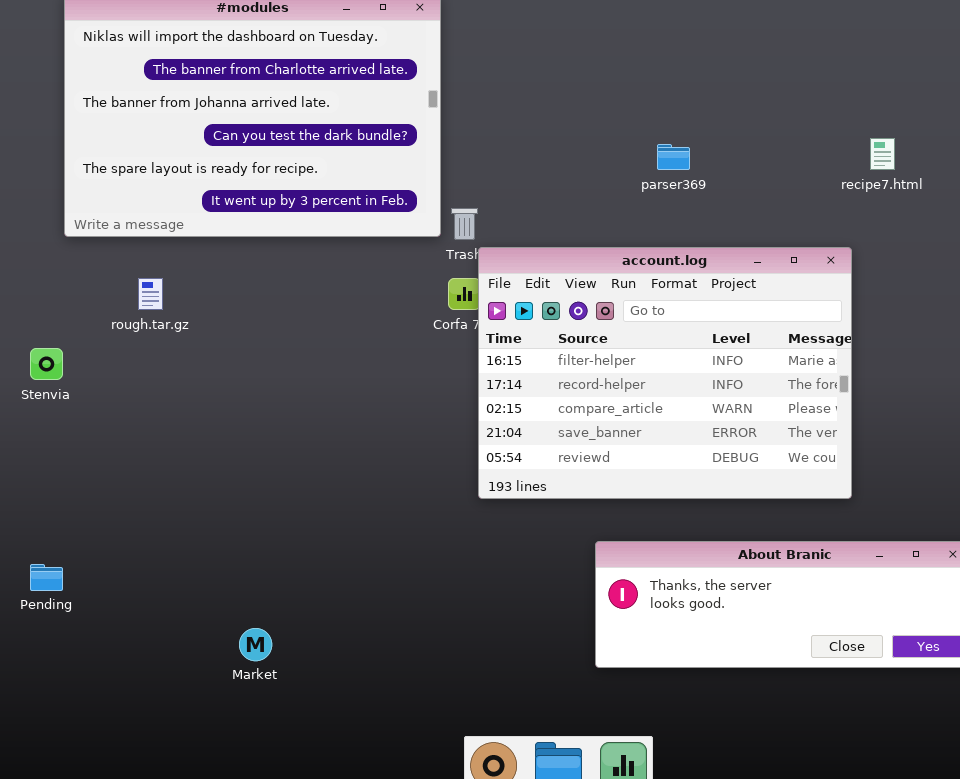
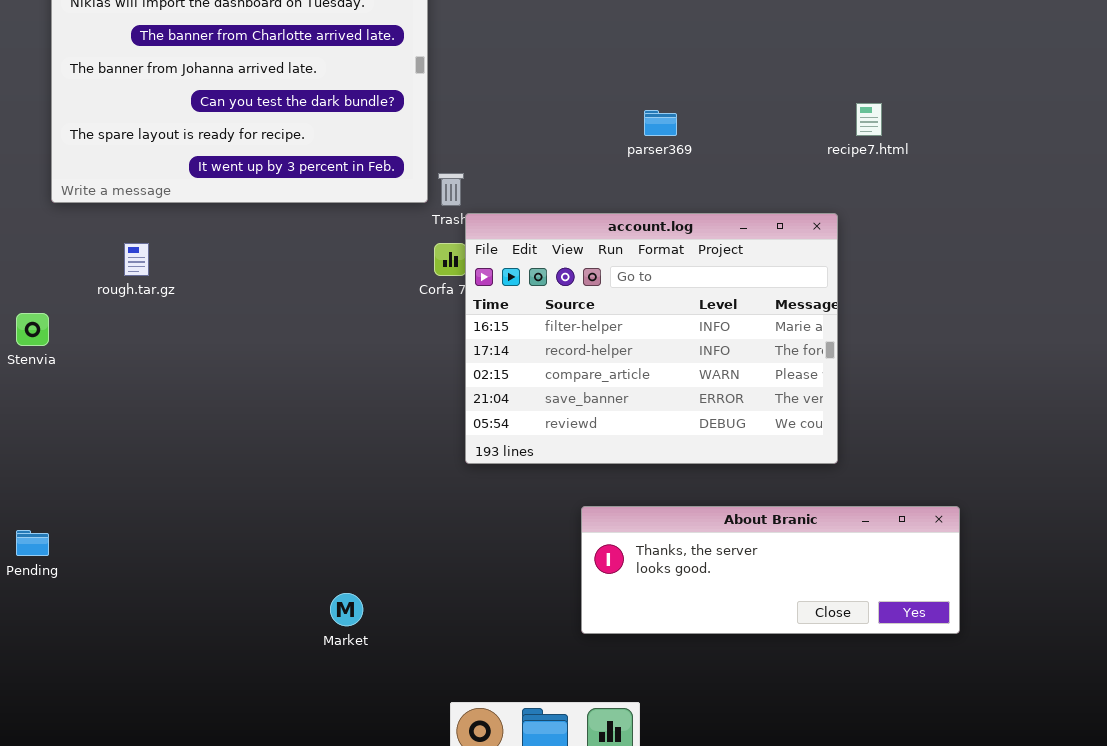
Market: [239,628,272,661] -> [330,593,363,626], moved

